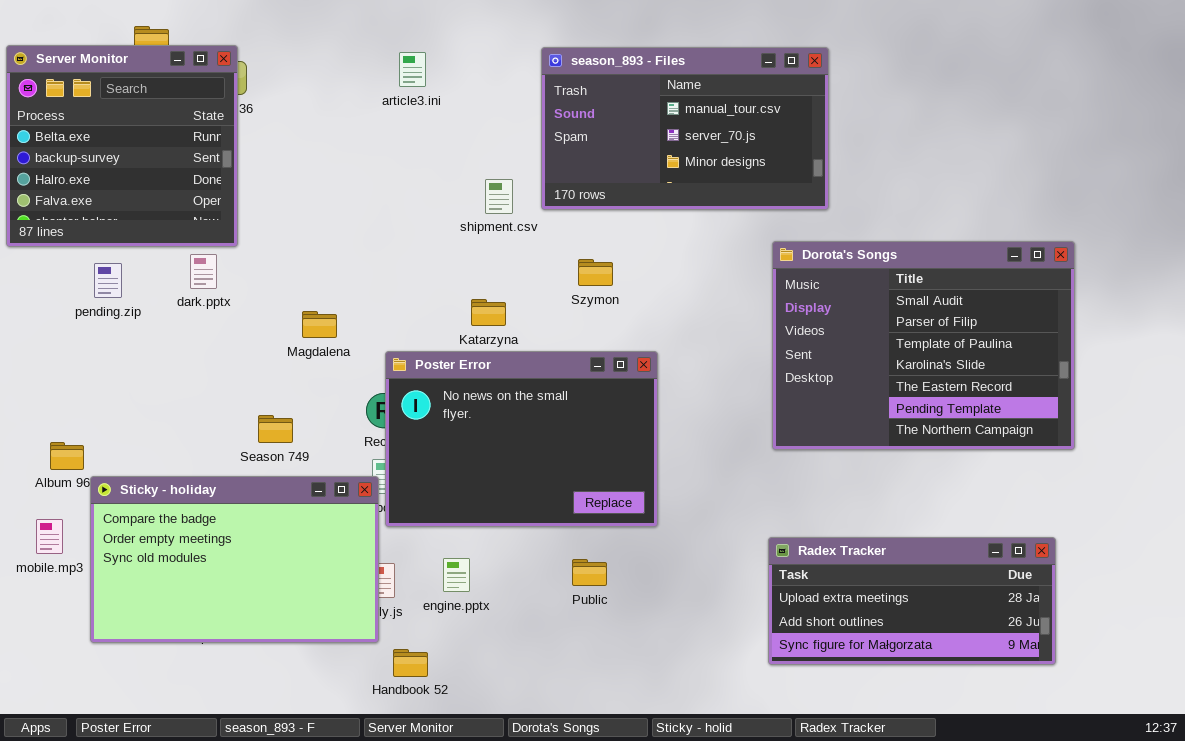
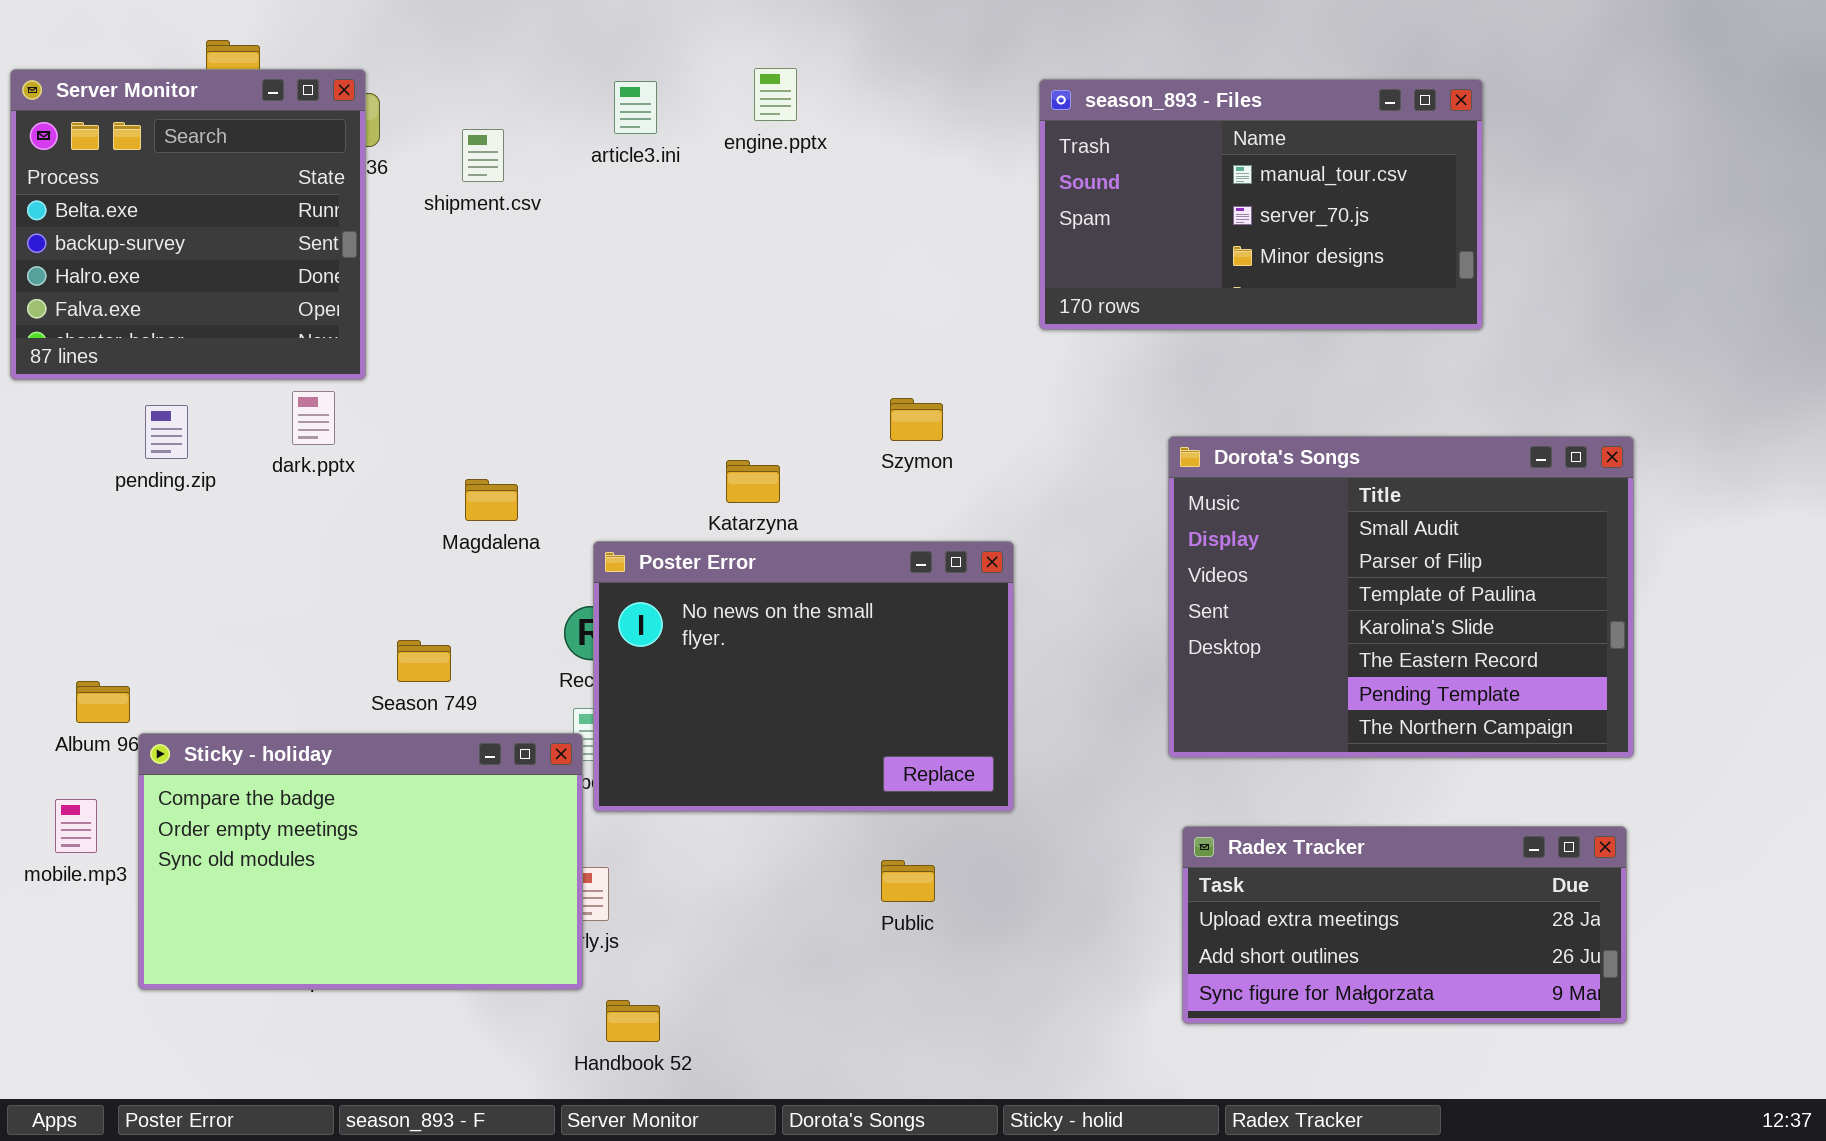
season_893 - Files: [541,47,829,210] -> [1039,79,1483,330], moved
shipment.csv: [485,179,513,214] -> [462,129,504,182], moved
Dorota's Songs: [772,241,1075,450] -> [1168,436,1634,758], moved
engine.pptx: [443,558,470,592] -> [754,68,797,121], moved

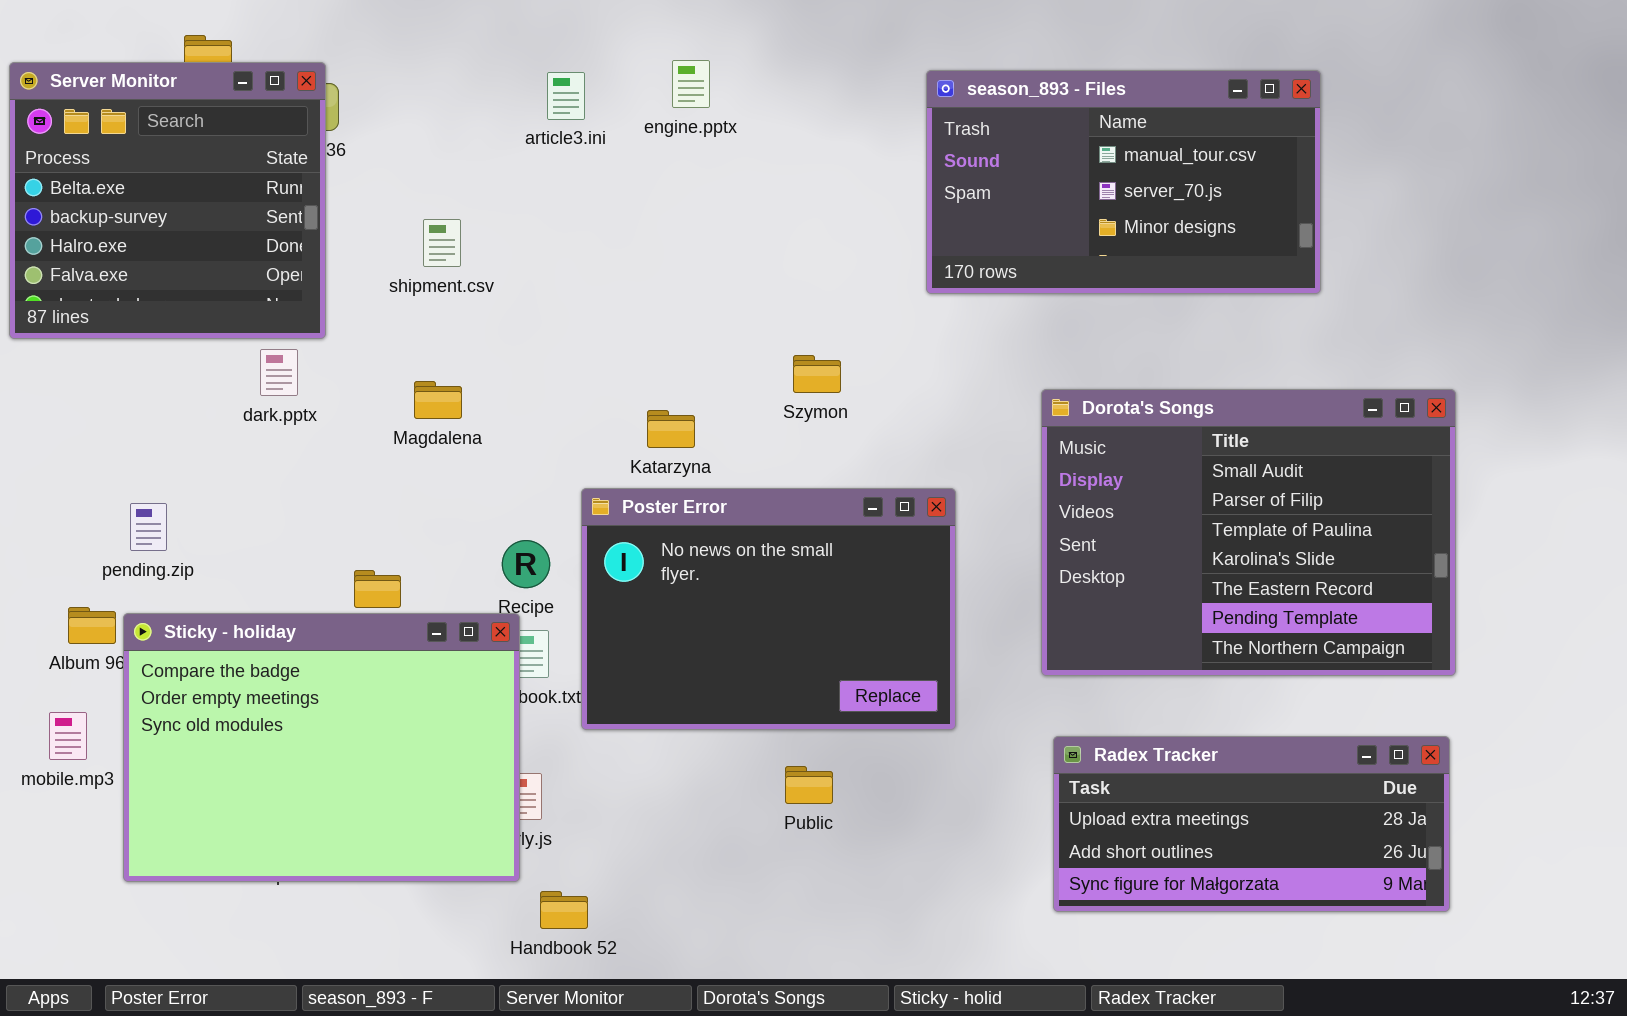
shipment.csv: [462,129,504,182] -> [423,219,461,267], moved
pending.zip: [145,405,188,459] -> [130,503,167,551], moved
Magdalena: [465,479,518,521] -> [414,381,462,419], moved
Poster Error: [593,541,1014,812] -> [581,488,956,730], moved
Sticky - holiday: [138,733,583,990] -> [123,613,520,882], resized

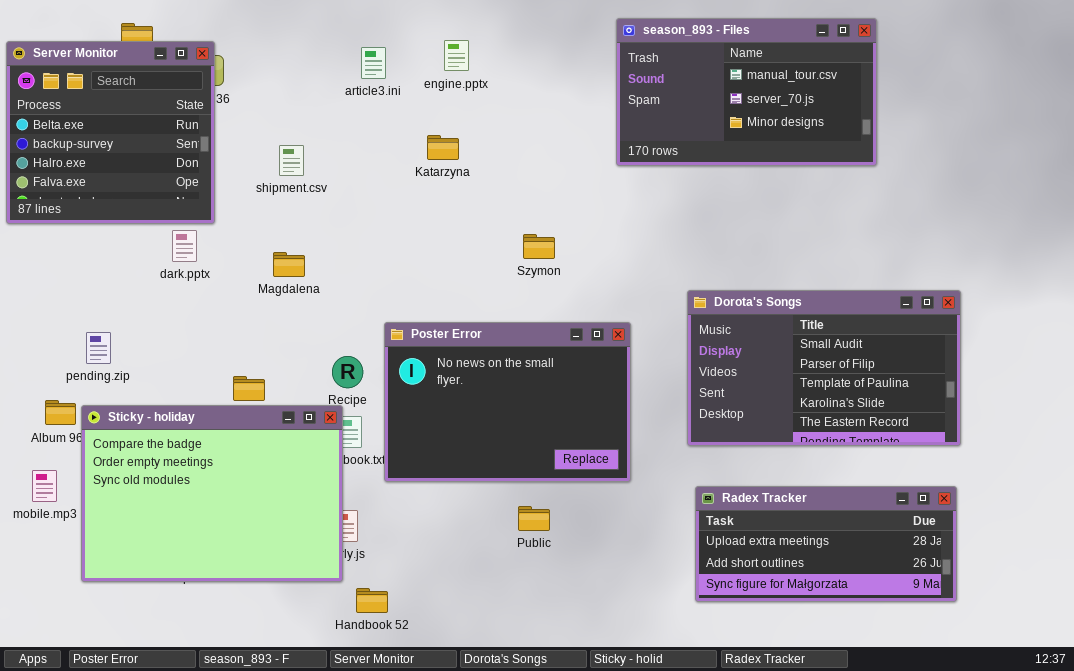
season_893 - Files: [926,70,1321,294] -> [616,18,877,166], moved
Dorota's Songs: [1041,389,1456,676] -> [687,290,961,446], resized
Katarzyna: [647,410,695,448] -> [427,135,459,160], moved

